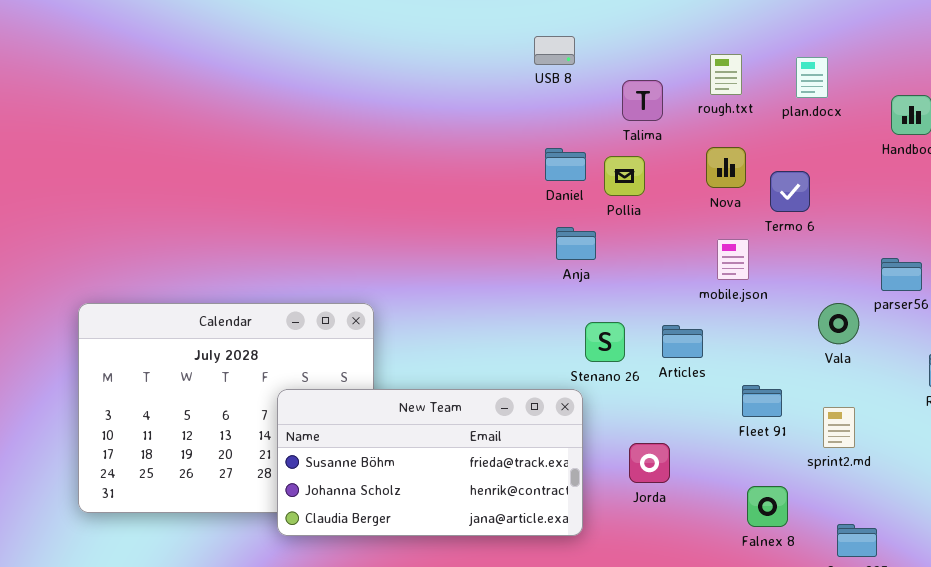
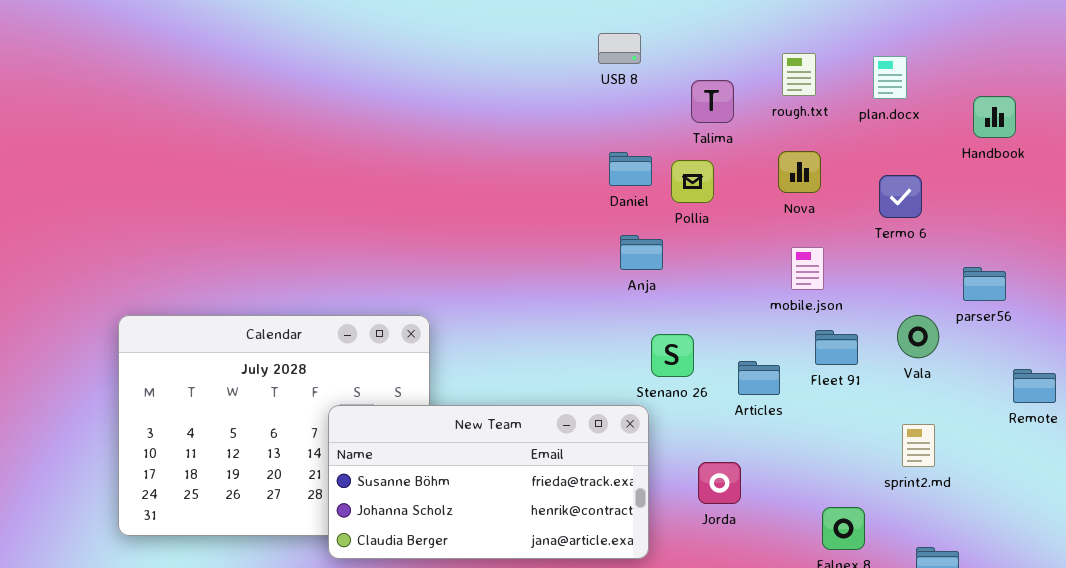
Termo 6: [770,171,810,212] -> [879,175,922,218], moved
Articles: [662,325,703,358] -> [738,361,780,395], moved
Fleet 91: [742,385,782,417] -> [815,330,858,365], moved

